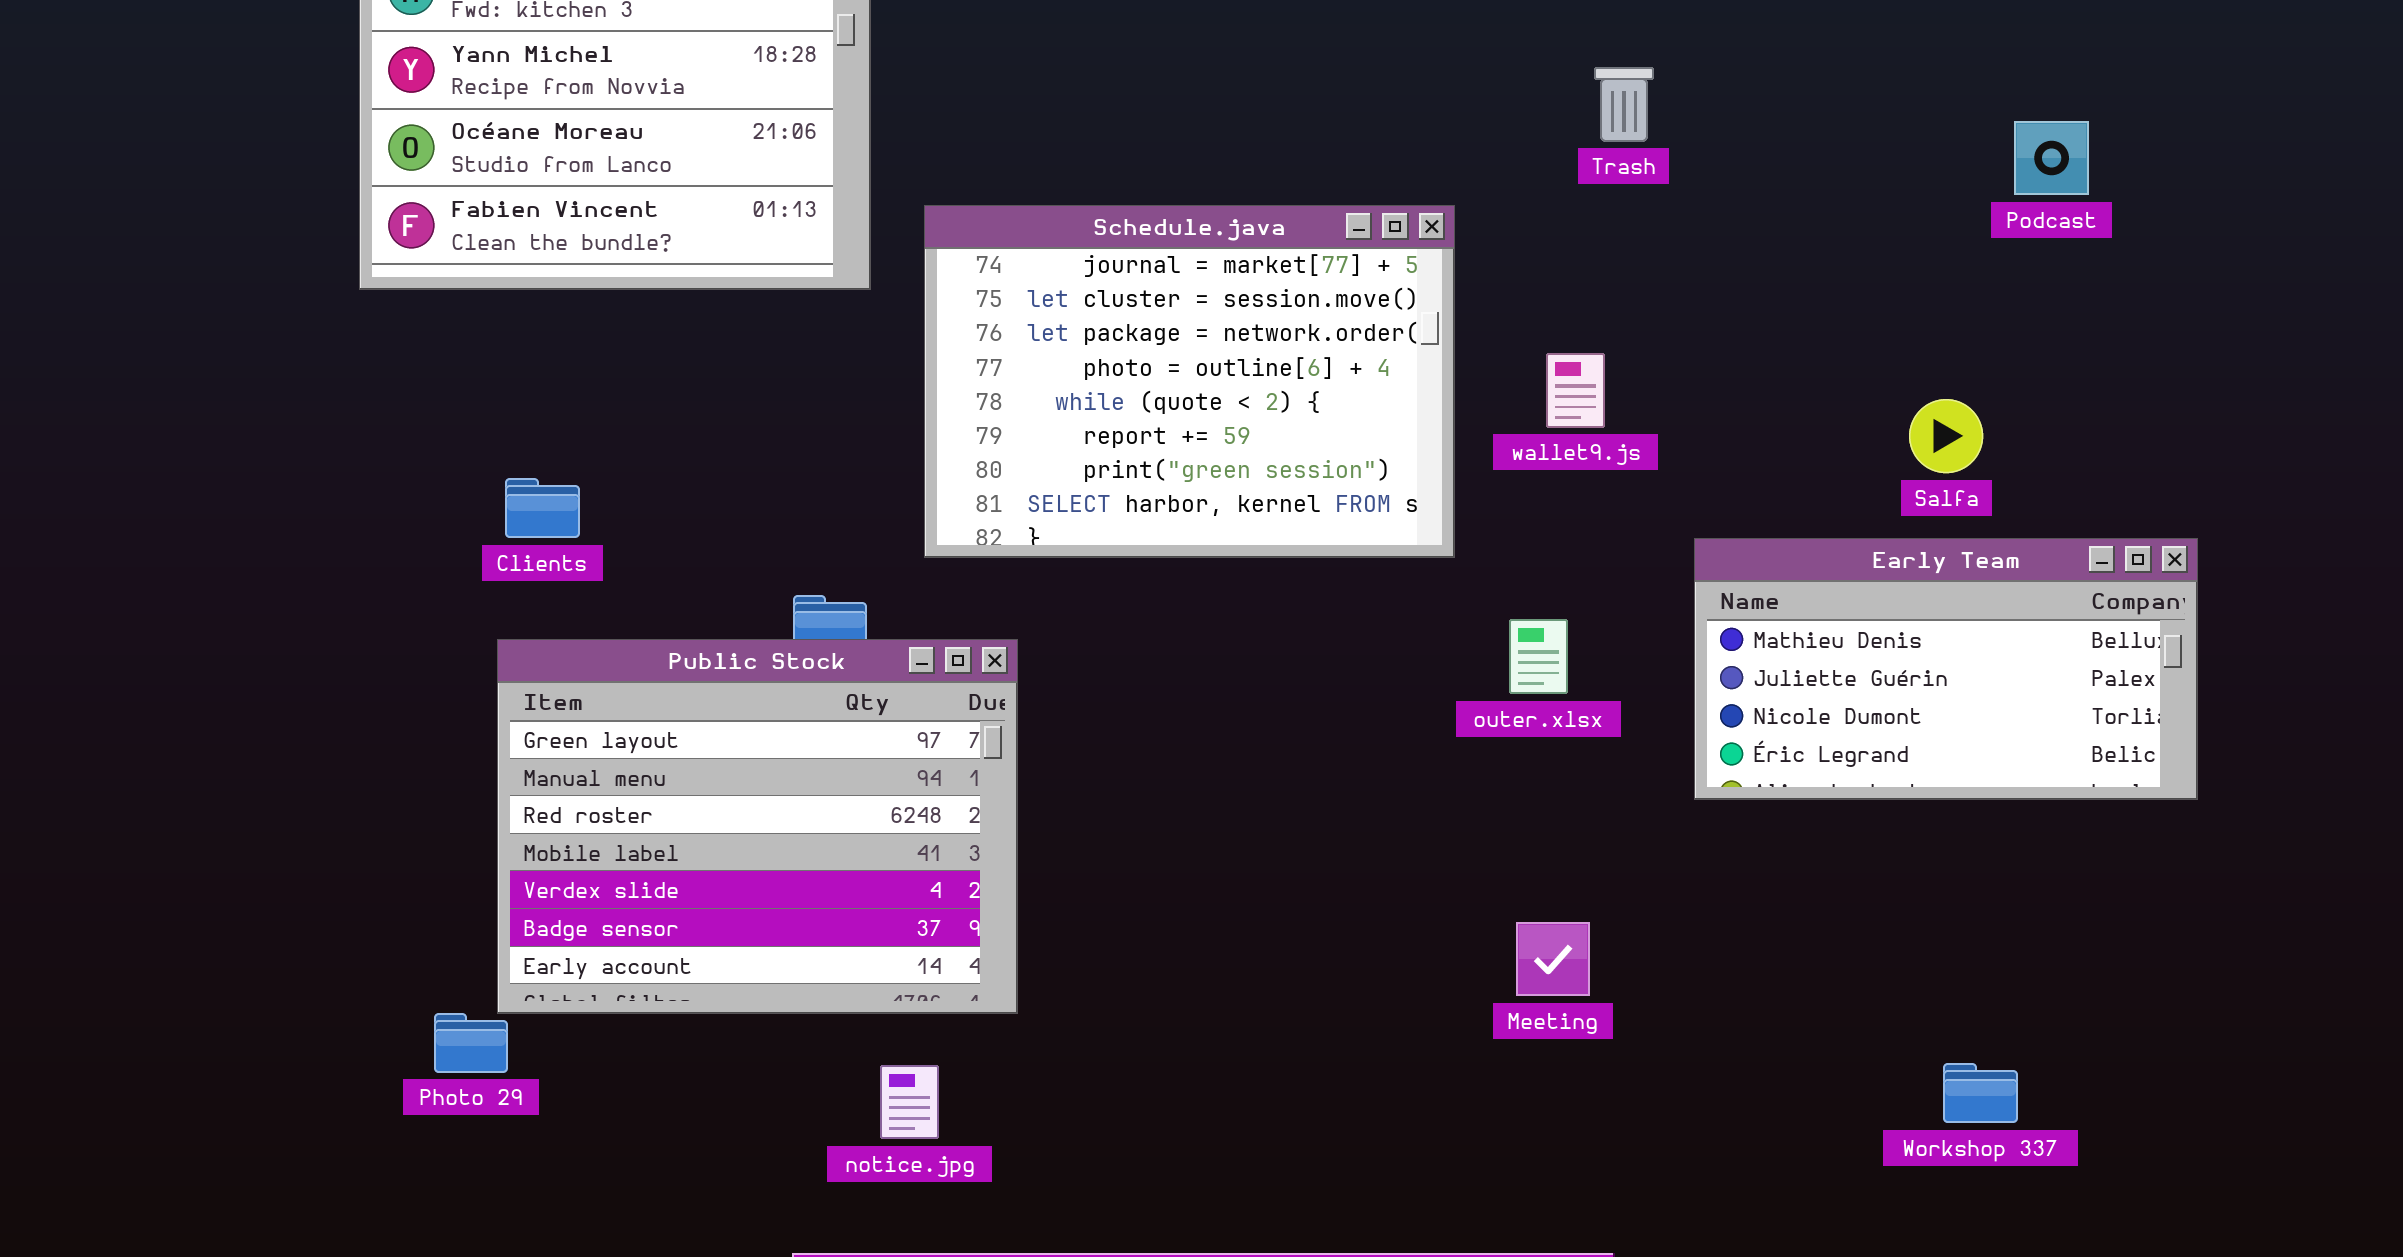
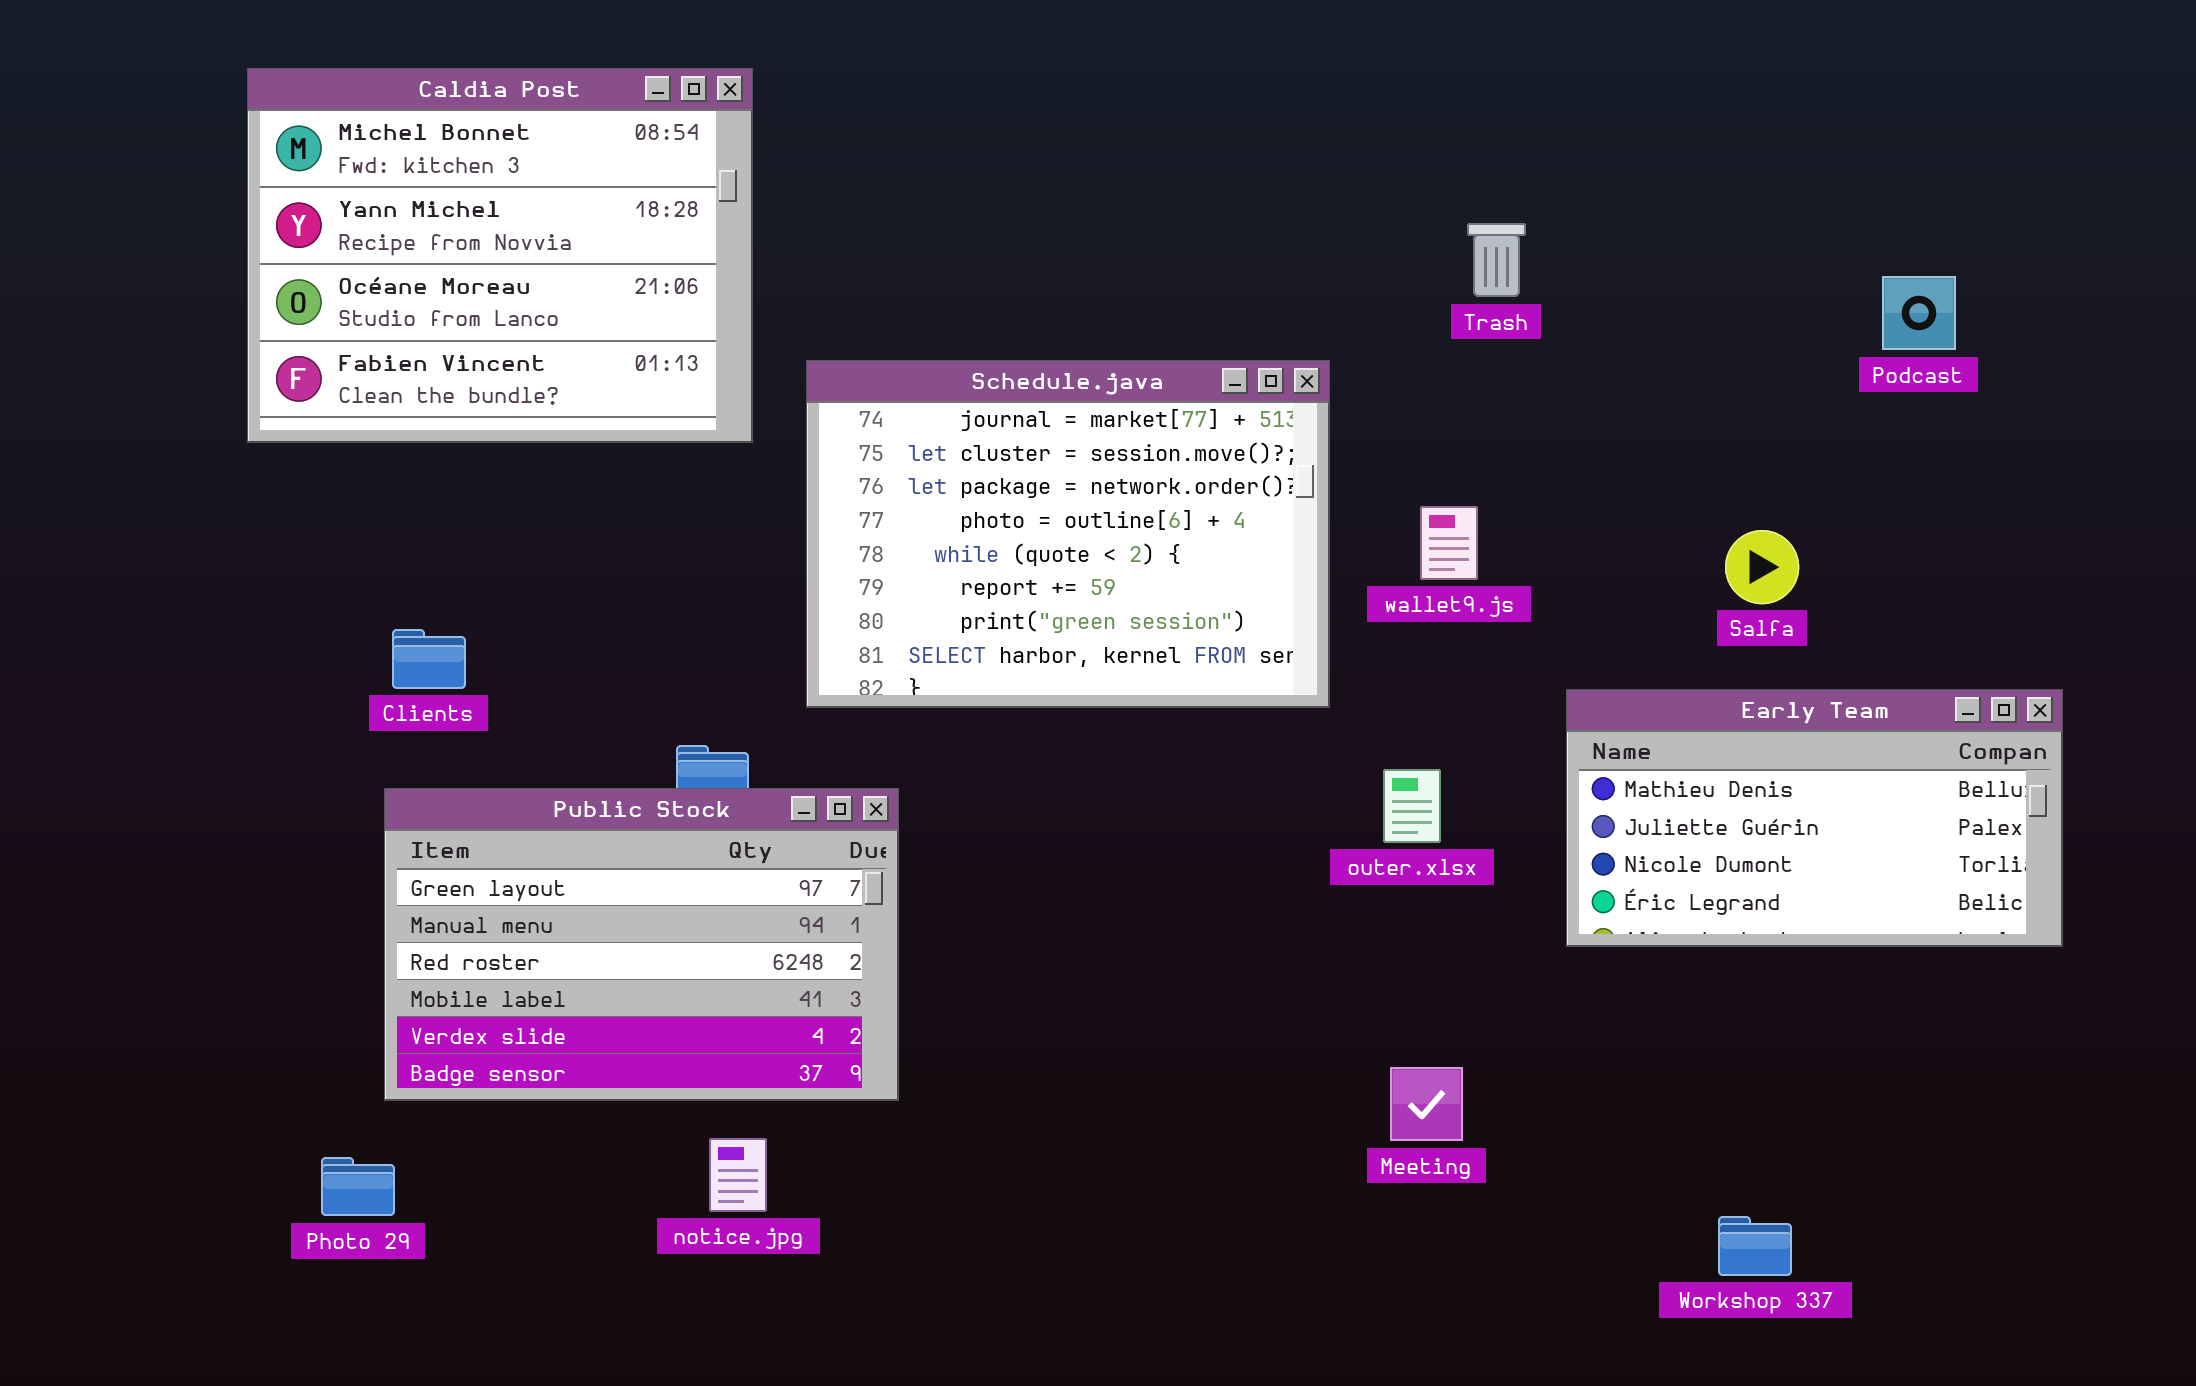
Salfa: [1909,399,1983,473] -> [1725,530,1799,604], moved
Public Stock: [497,639,1018,1014] -> [384,788,899,1101], resized
Workshop 337: [1943,1063,2018,1123] -> [1718,1216,1792,1276], moved
notice.jpg: [880,1065,939,1139] -> [709,1138,767,1212], moved

